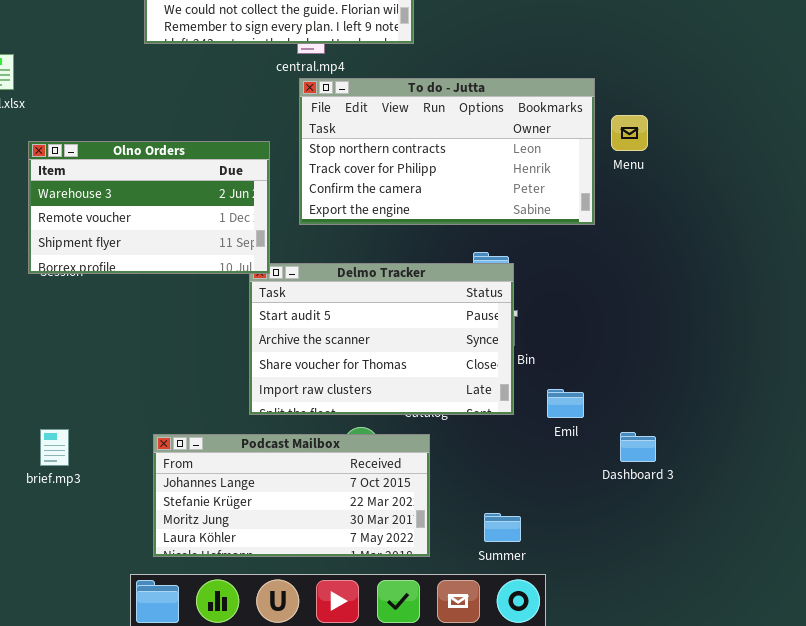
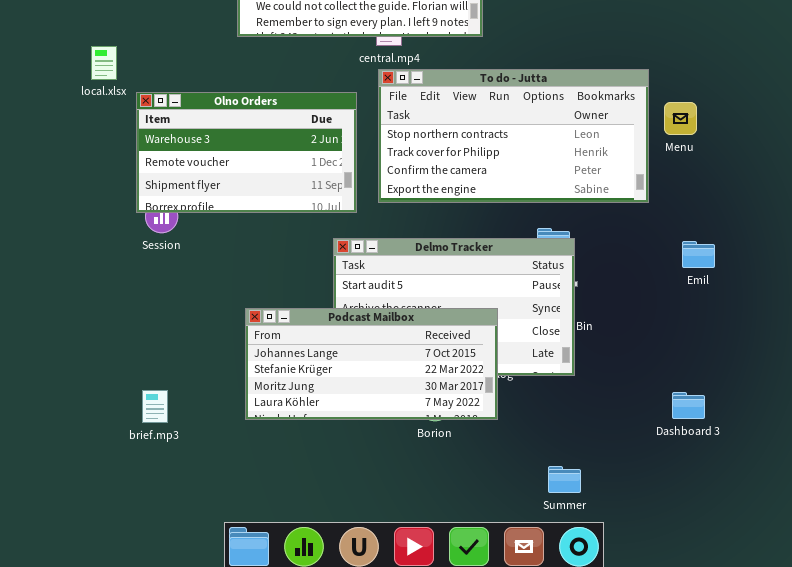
Olno Orders: [28,141,270,274] -> [136,92,357,213], moved
Emil: [547,389,584,418] -> [682,241,715,268], moved
Podcast Mailbox: [153,434,430,557] -> [245,308,498,420], moved

